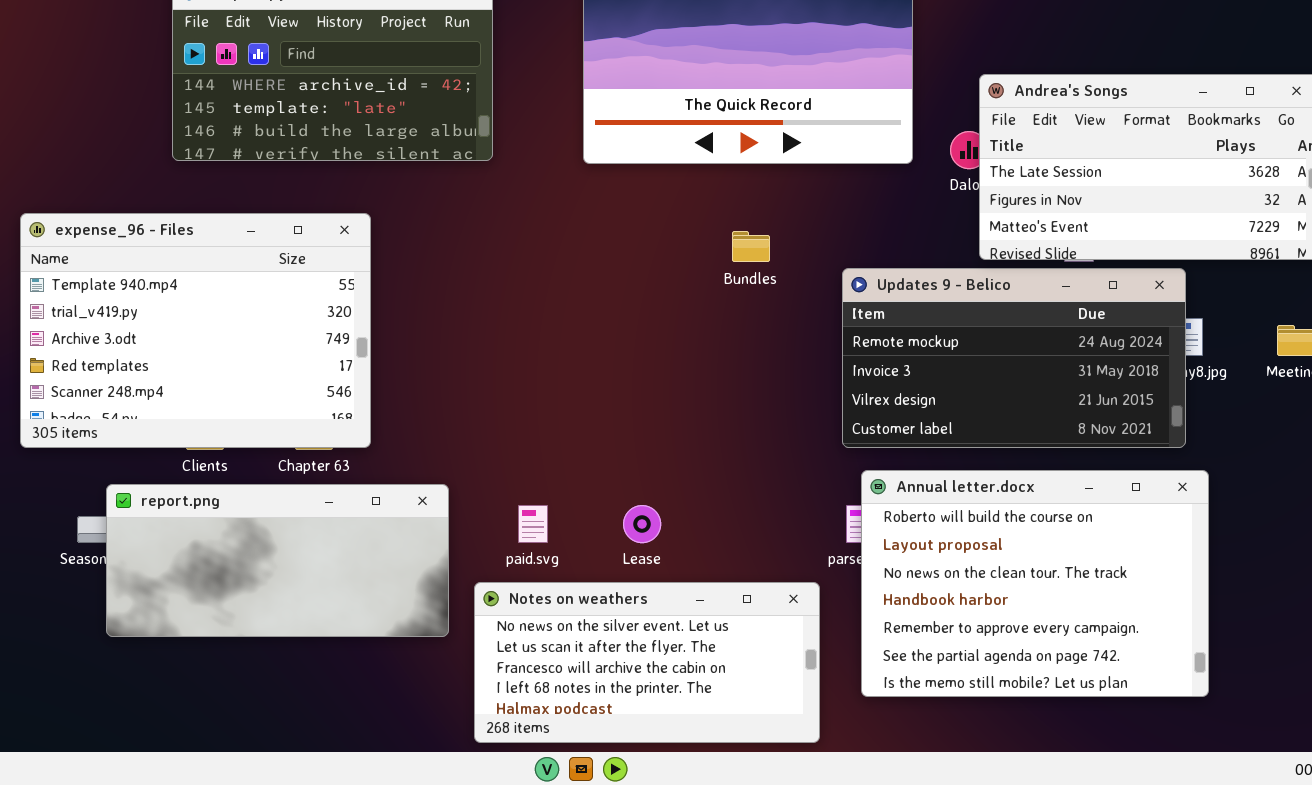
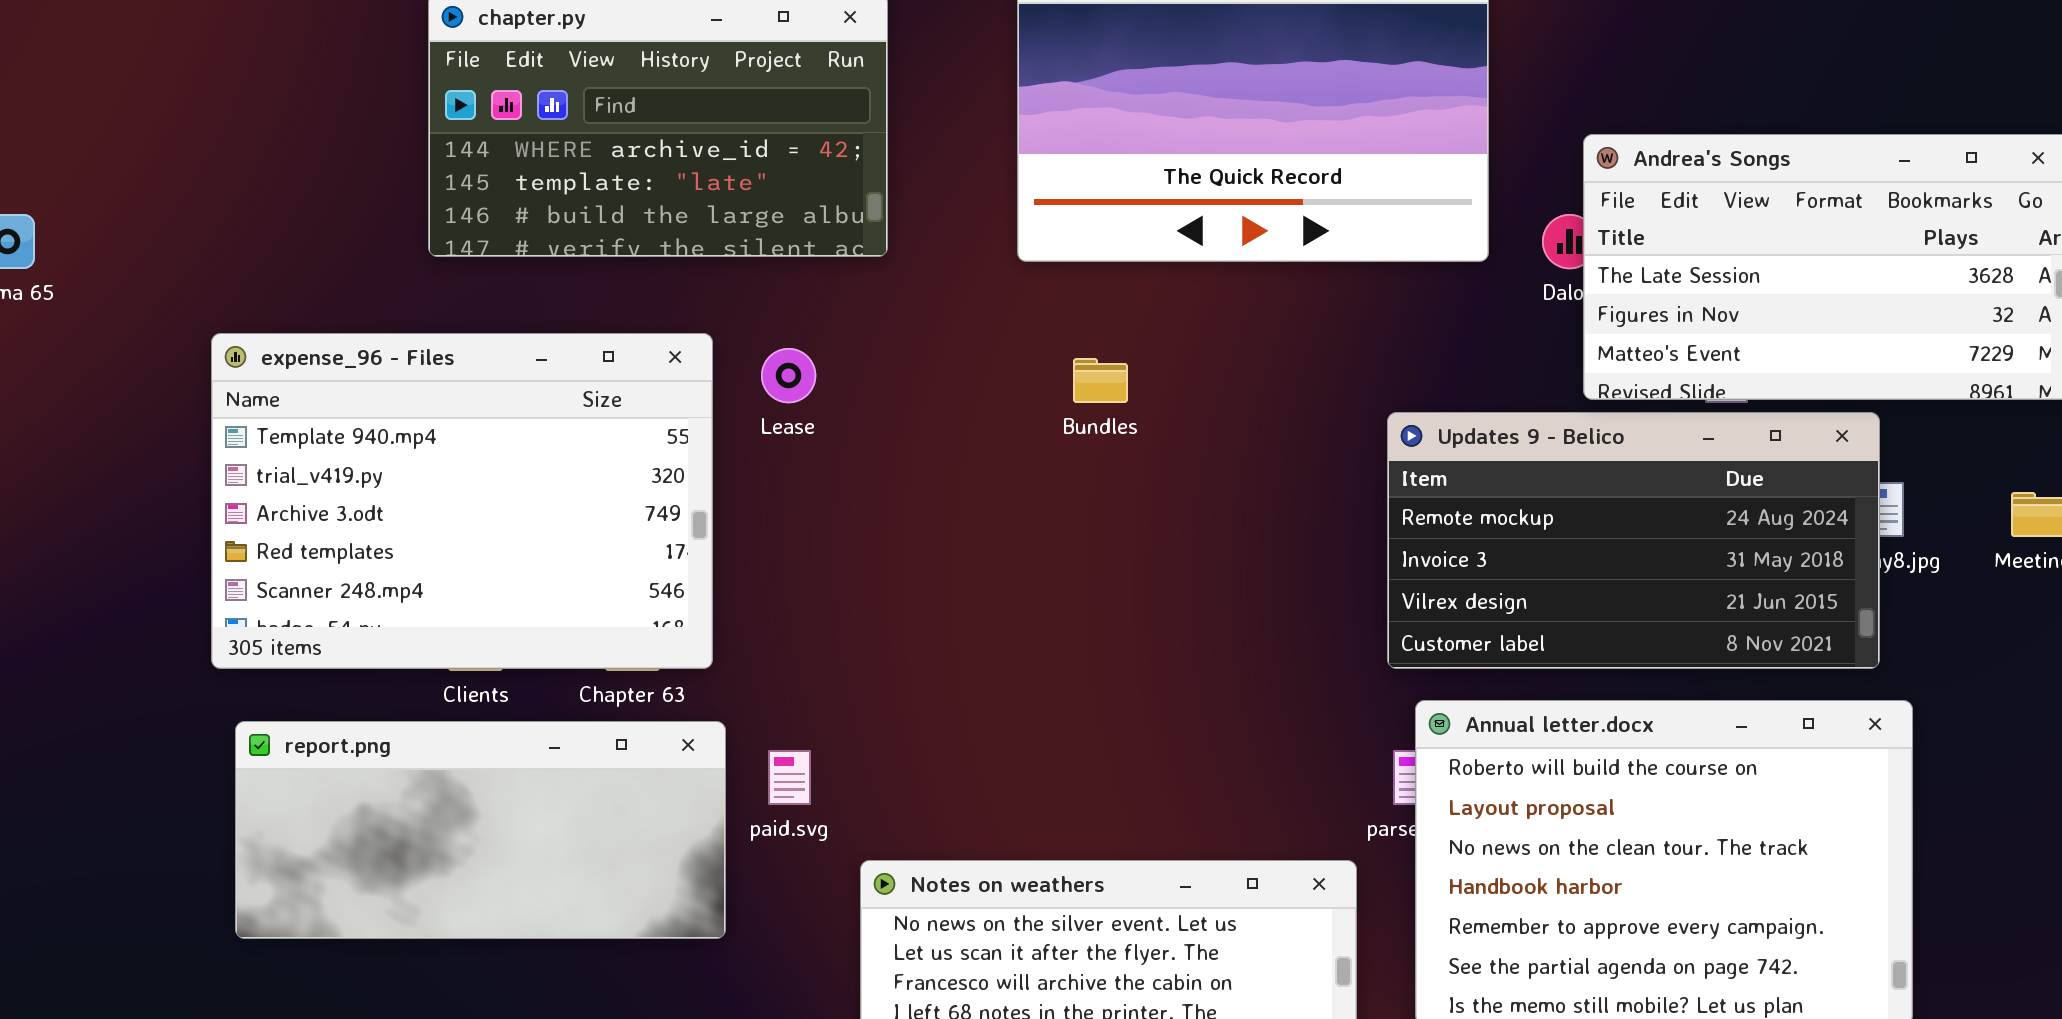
Bundles: [732,231,770,262] -> [1073,358,1128,403], moved
report.png: [106,484,449,637] -> [235,721,726,939], moved
paid.svg: [518,505,548,543] -> [768,750,811,805], moved
Lease: [623,505,661,543] -> [761,348,816,403], moved

